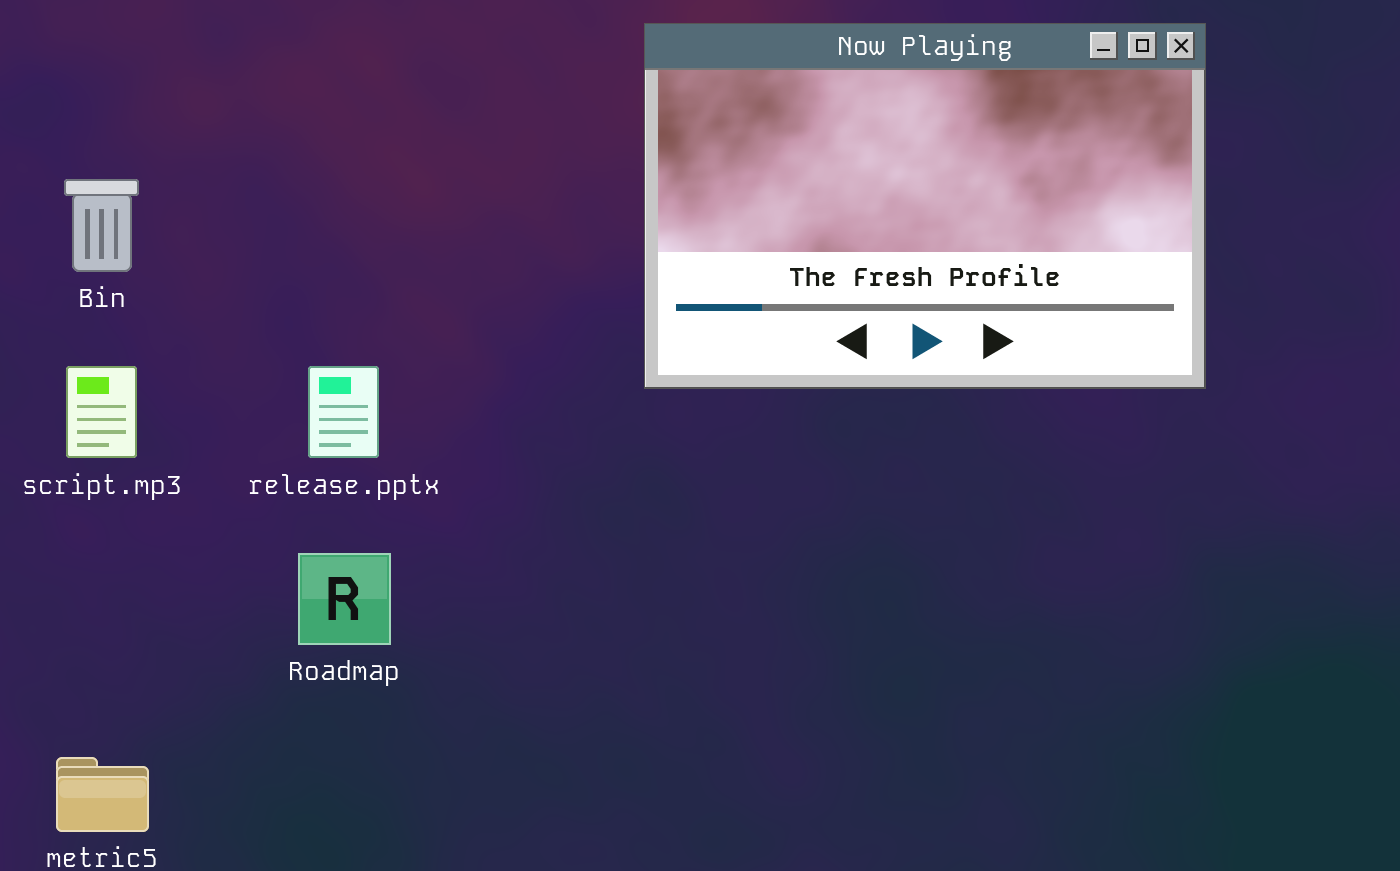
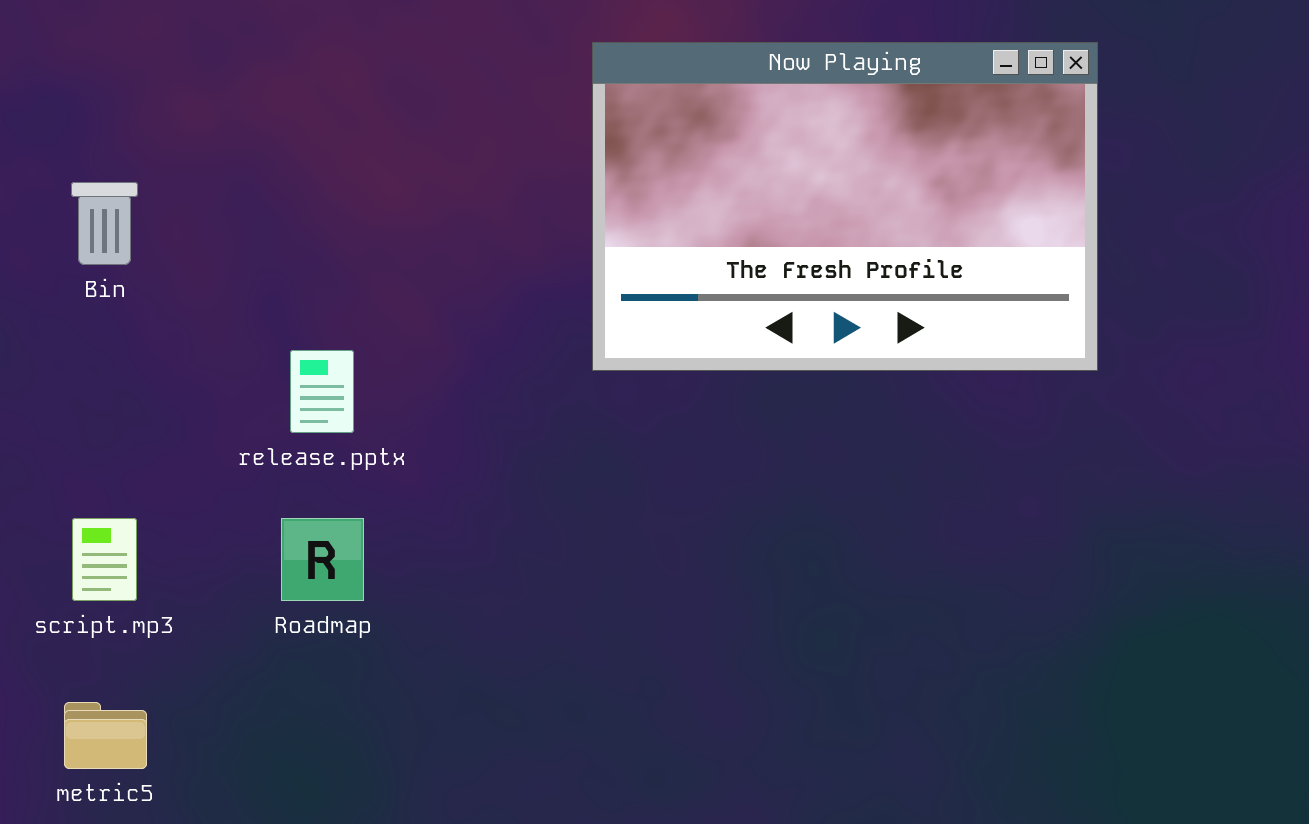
script.mp3: [66,366,137,458] -> [72,518,137,601], moved

